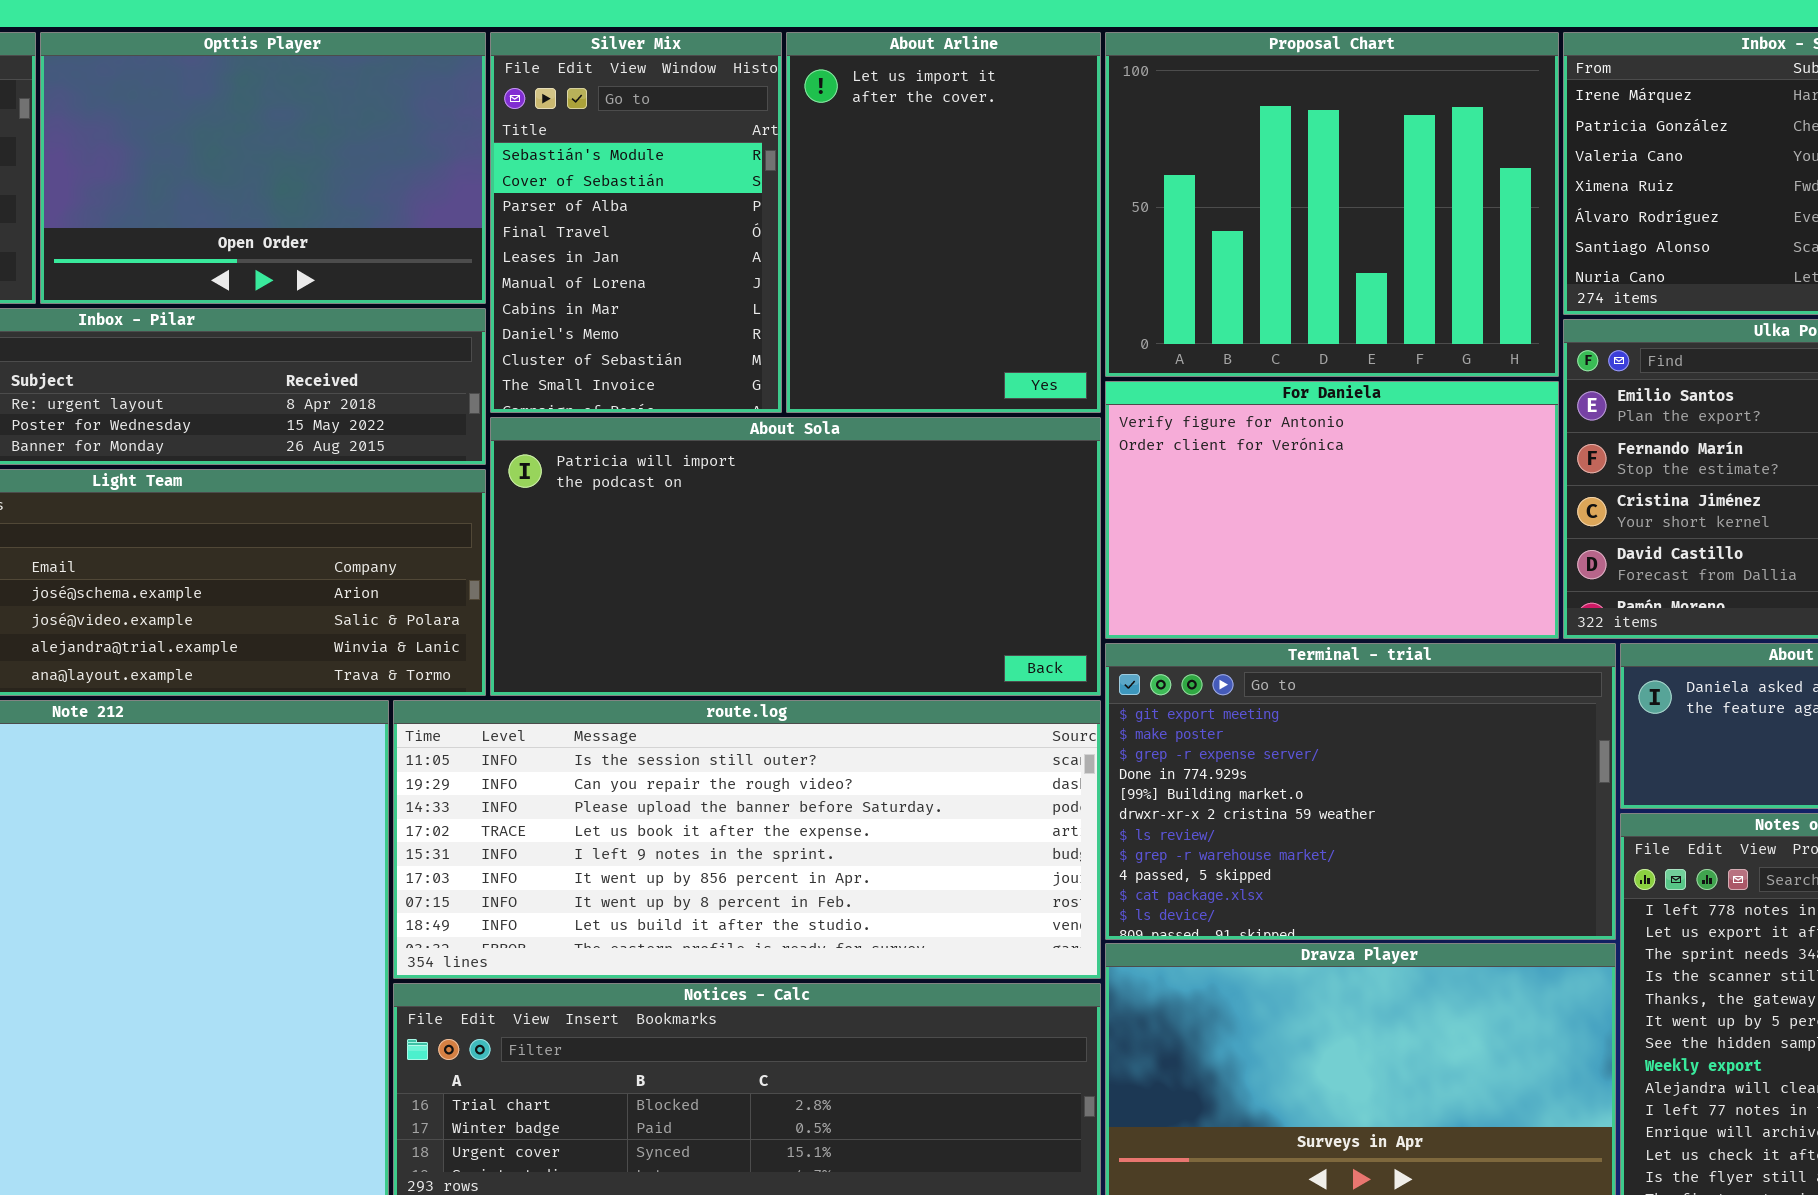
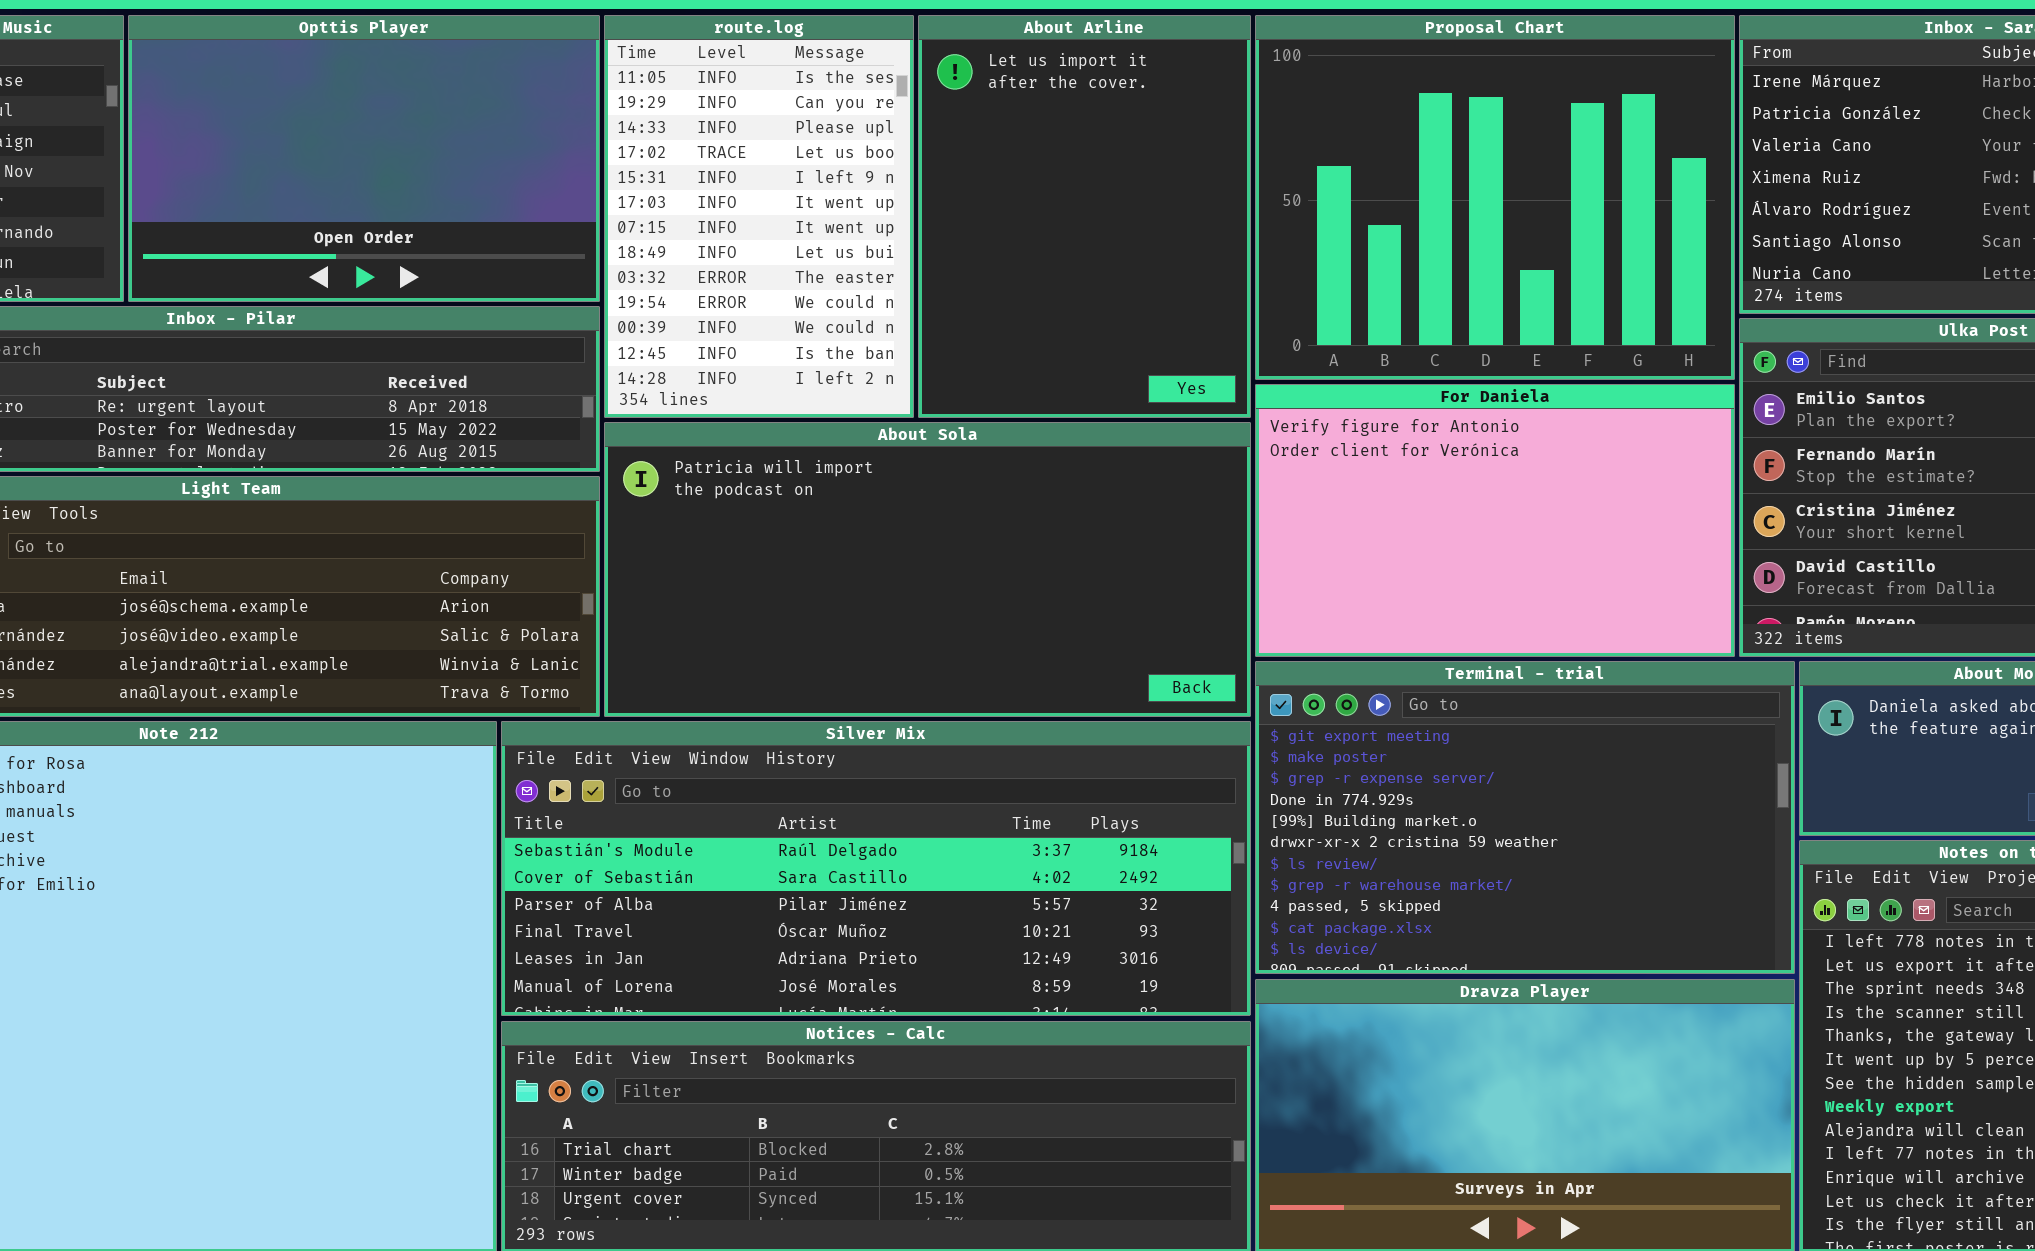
Silver Mix: [490,32,782,413] -> [501,721,1251,1016], moved, resized
route.log: [393,700,1101,979] -> [604,15,914,418], moved, resized

